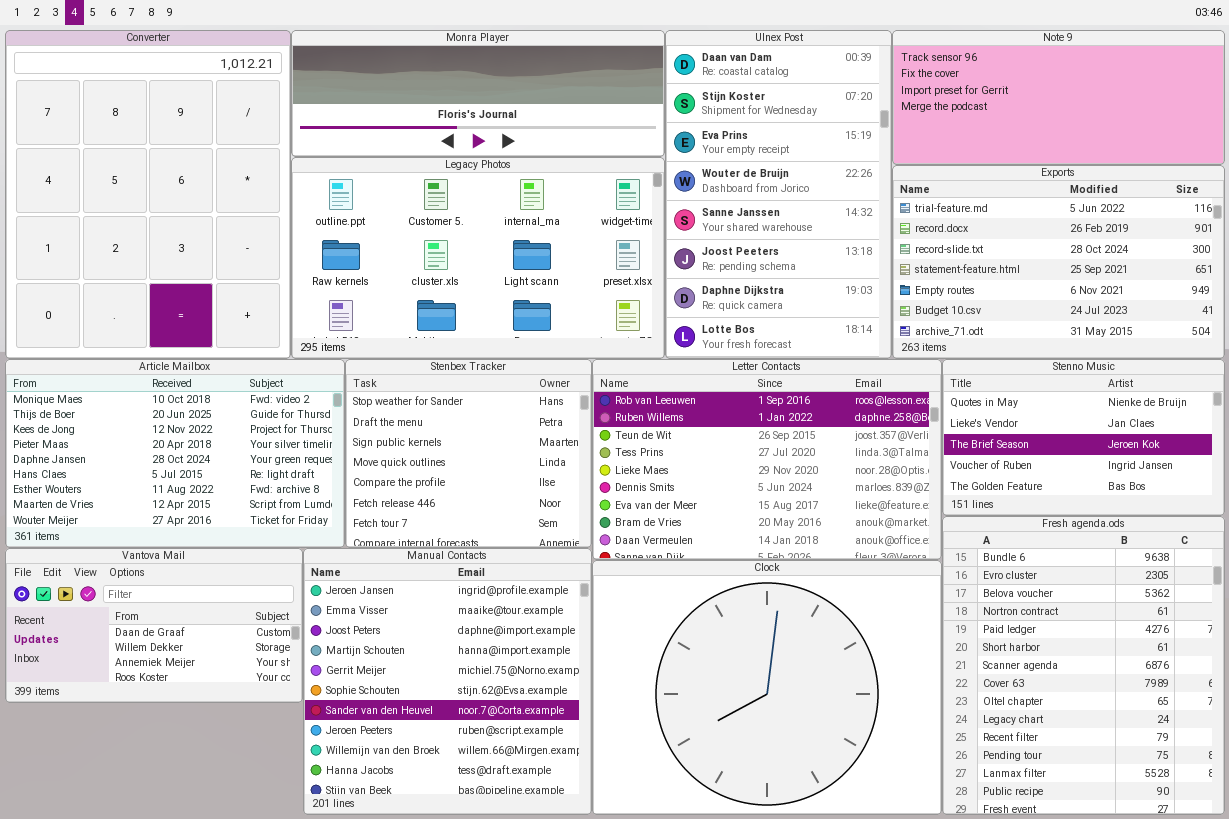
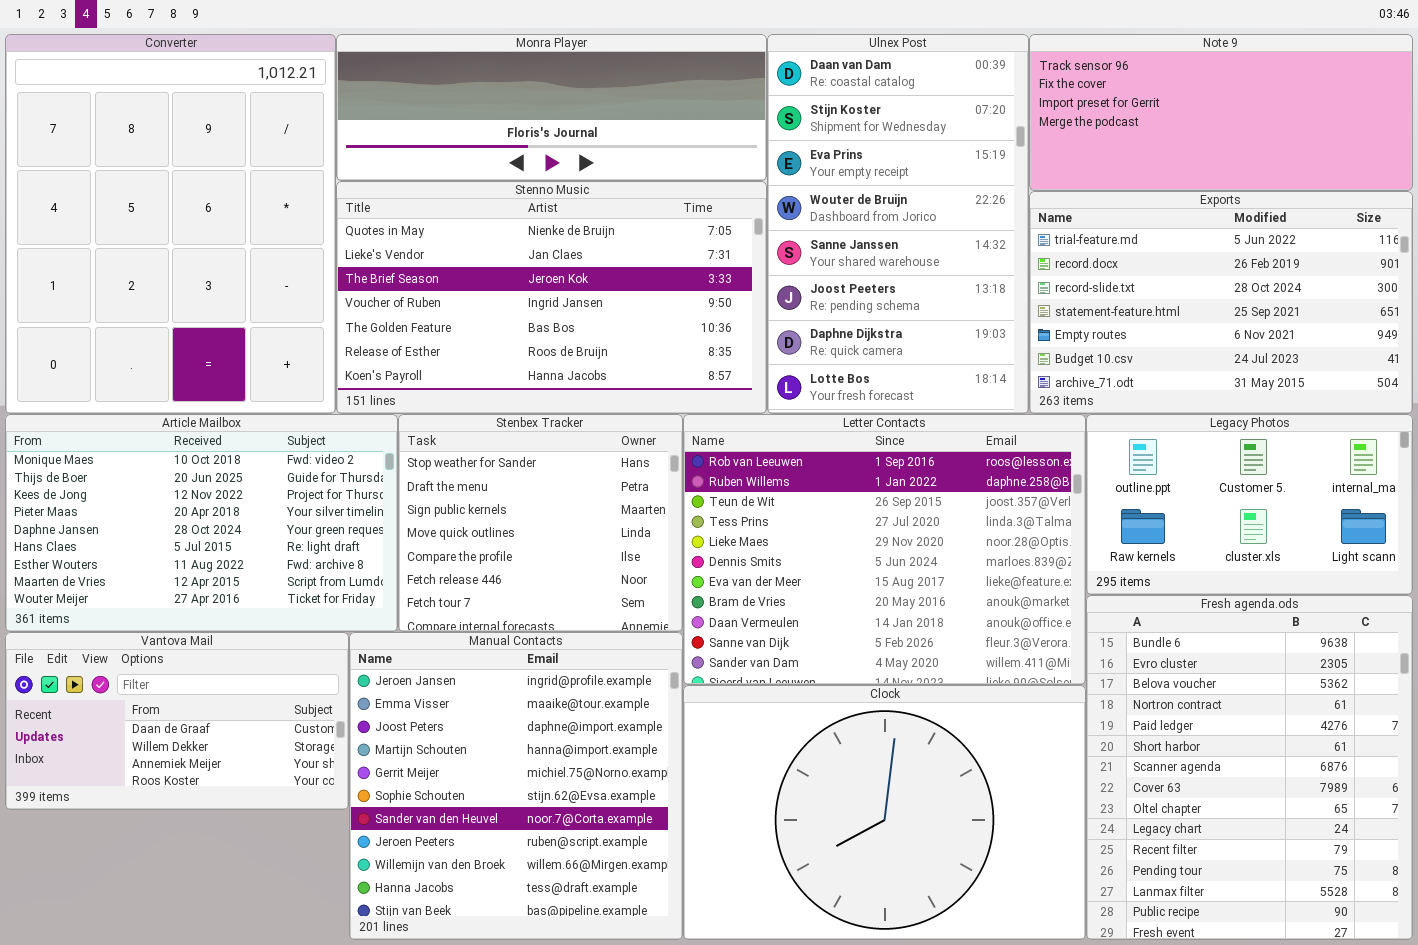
Legacy Photos: [291,157,665,359] -> [1086,414,1413,595], moved, resized
Letter Contacts: [592,359,942,560] -> [683,414,1086,685], resized
Stenno Music: [942,359,1225,516] -> [336,181,767,414], moved, resized
Clock: [592,560,942,815] -> [683,685,1086,940], resized

